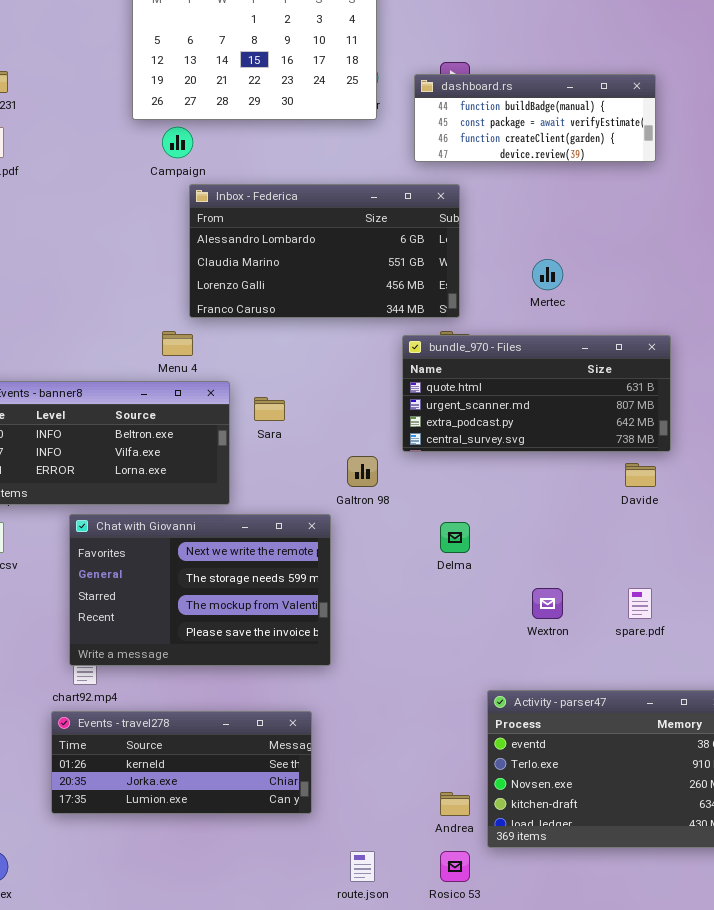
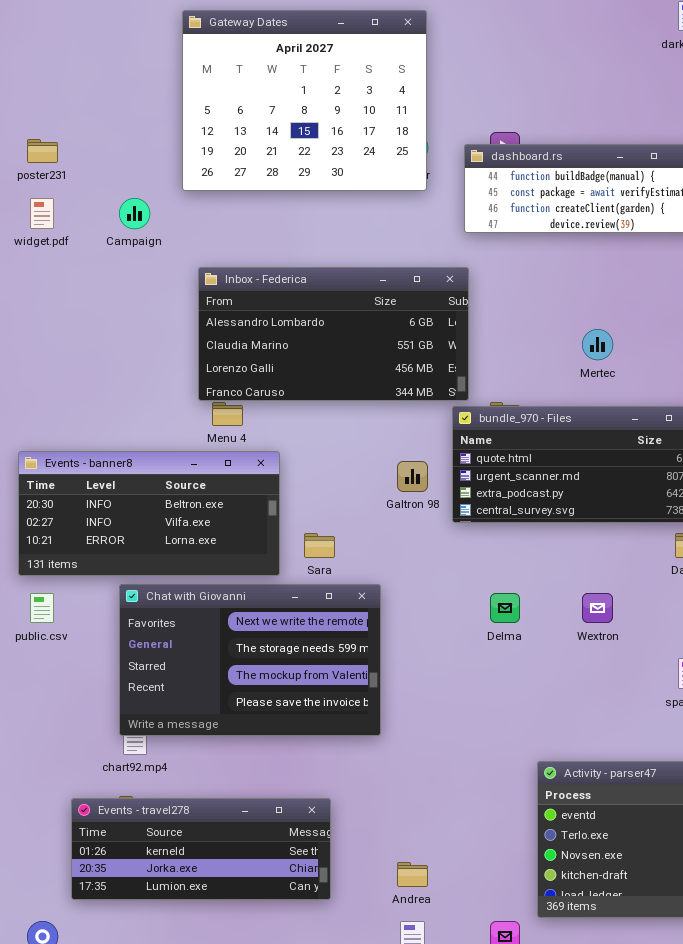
Campaign: [162,127,193,158] -> [119,198,150,229], moved
Inbox - Federica: [189,184,460,318] -> [198,267,469,401], moved
Sara: [254,397,285,421] -> [304,533,335,558], moved
Galtron 98: [347,456,378,487] -> [397,461,428,492], moved
Wextron: [532,588,563,619] -> [582,593,613,623], moved
Events - travel278: [51,711,312,814] -> [71,798,331,900], moved
Andrea: [440,792,470,816] -> [397,862,428,887], moved

